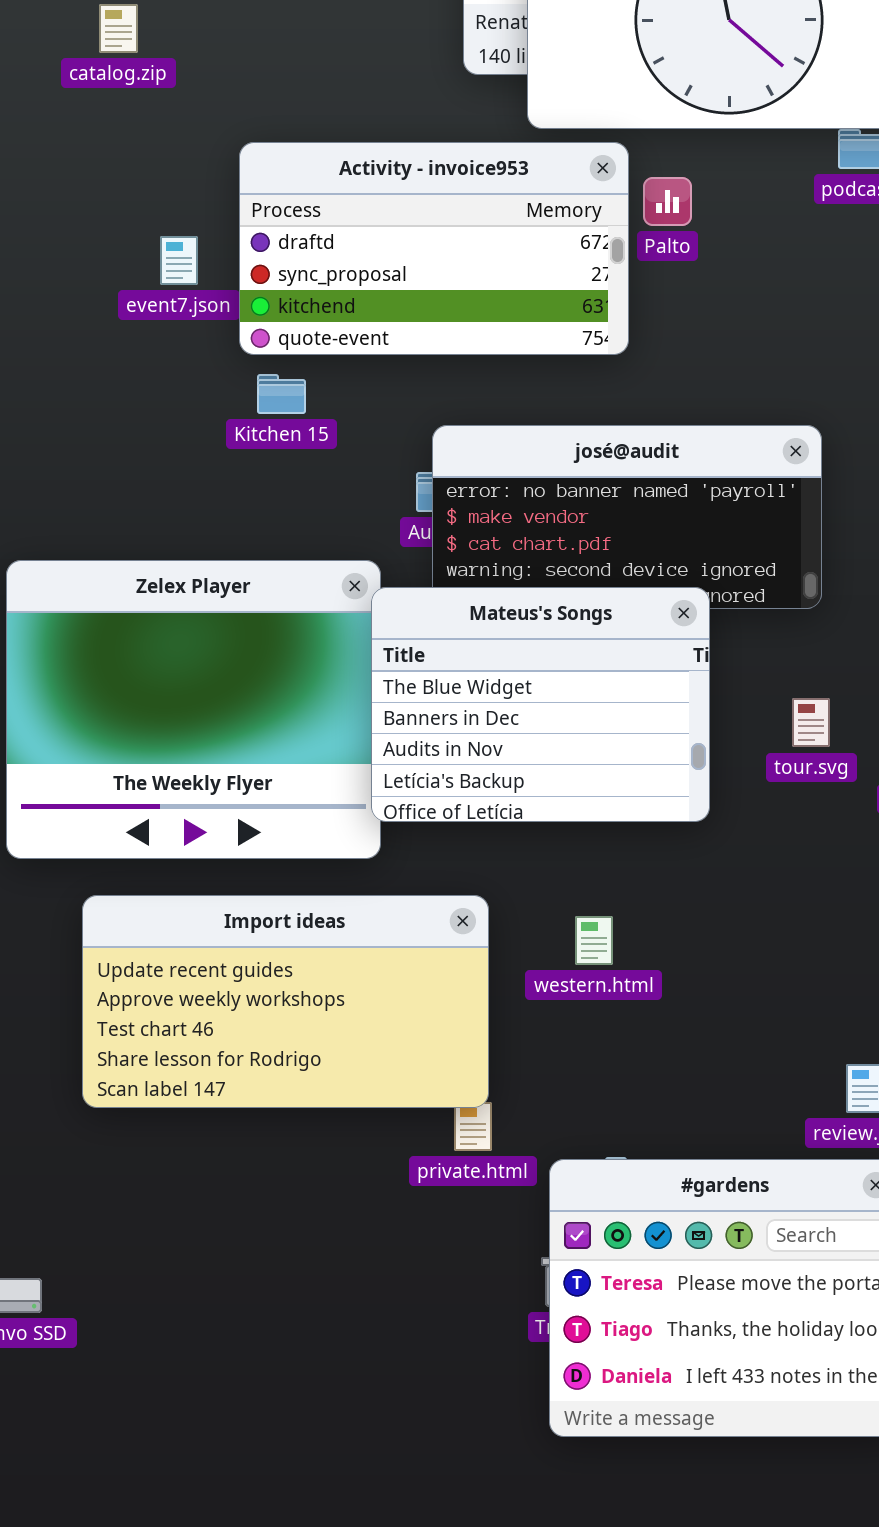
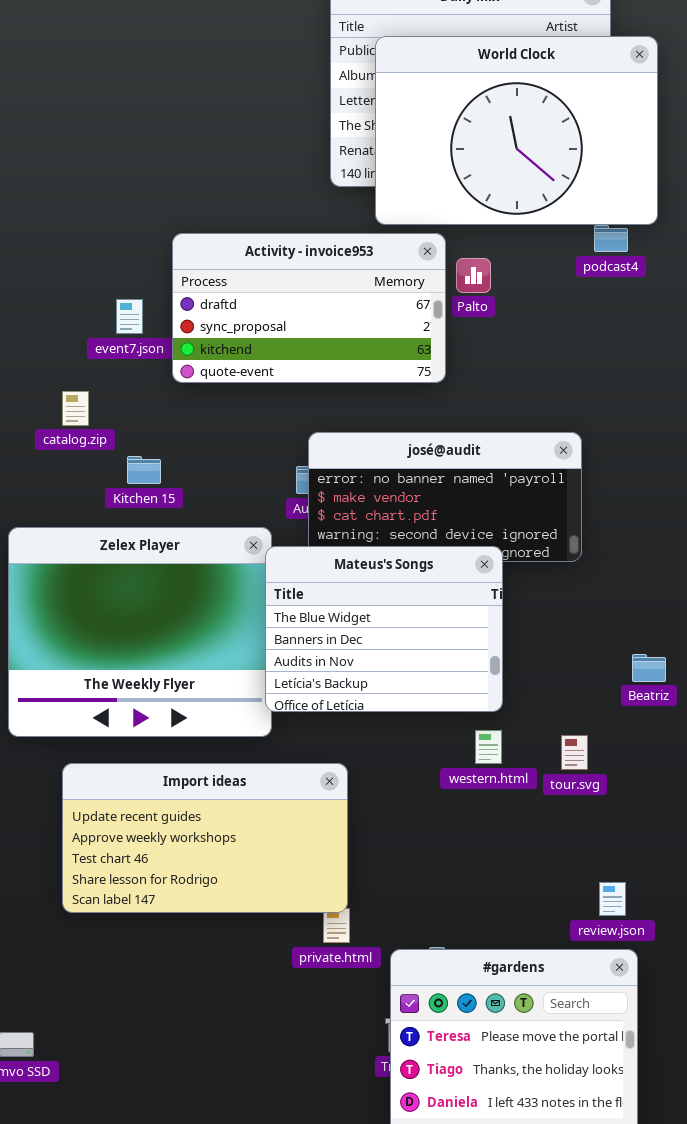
catalog.zip: [99,4,138,53] -> [62,391,89,426], moved
Kitchen 15: [257,374,306,414] -> [127,456,161,484], moved
tour.svg: [792,698,830,747] -> [561,735,588,770], moved
western.html: [575,916,613,965] -> [475,730,502,764], moved

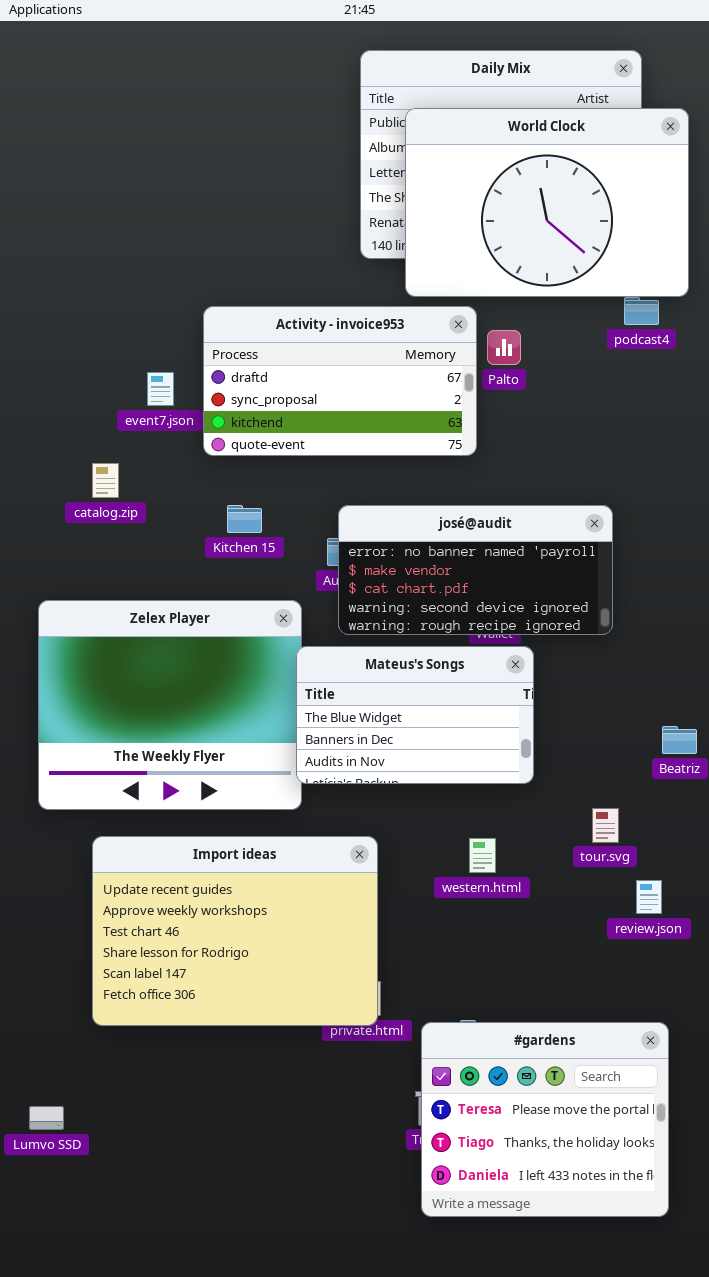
Kitchen 15: [127,456,161,484] -> [227,505,262,533], moved
Mateus's Songs: [265,546,503,712] -> [296,646,534,784], resized
western.html: [475,730,502,764] -> [469,838,496,873], moved
Import ideas: [62,763,348,913] -> [92,836,378,1026], resized
review.json: [599,882,626,916] -> [636,880,662,914], moved

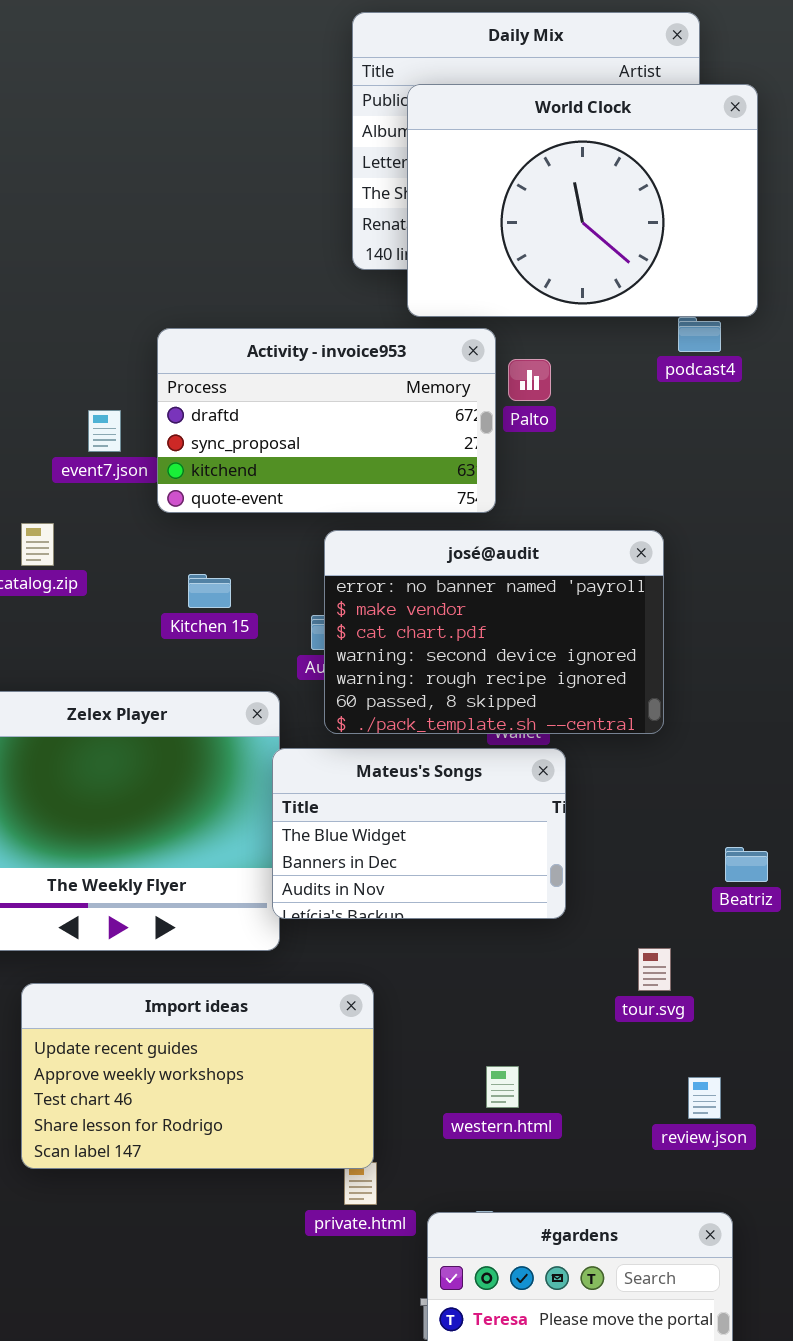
josé@audit: [338,505,613,635] -> [324,530,664,734], resized
Import ideas: [92,836,378,1026] -> [21,983,374,1169], resized
western.html: [469,838,496,873] -> [486,1066,519,1108], moved
review.json: [636,880,662,914] -> [688,1077,721,1119], moved

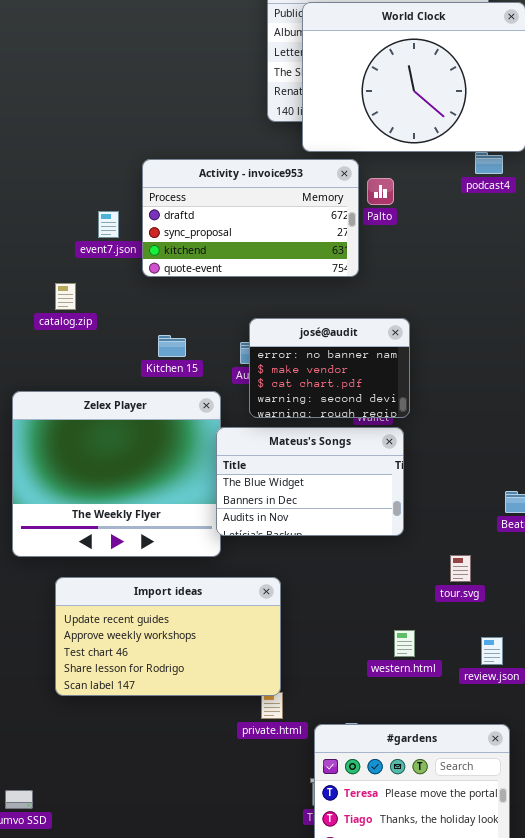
josé@audit: [324,530,664,734] -> [249,318,410,418], resized
Kitchen 15: [188,574,231,608] -> [158,335,186,357], moved
western.html: [486,1066,519,1108] -> [394,630,415,657], moved

